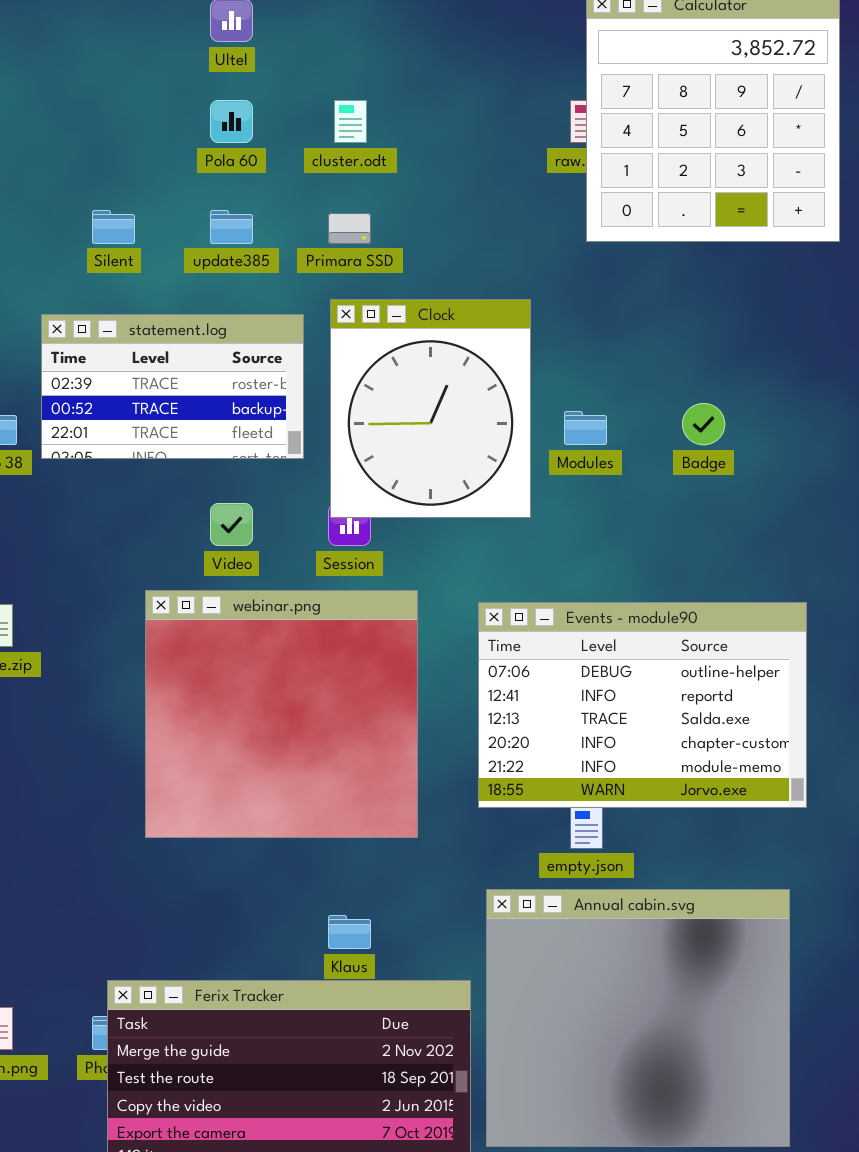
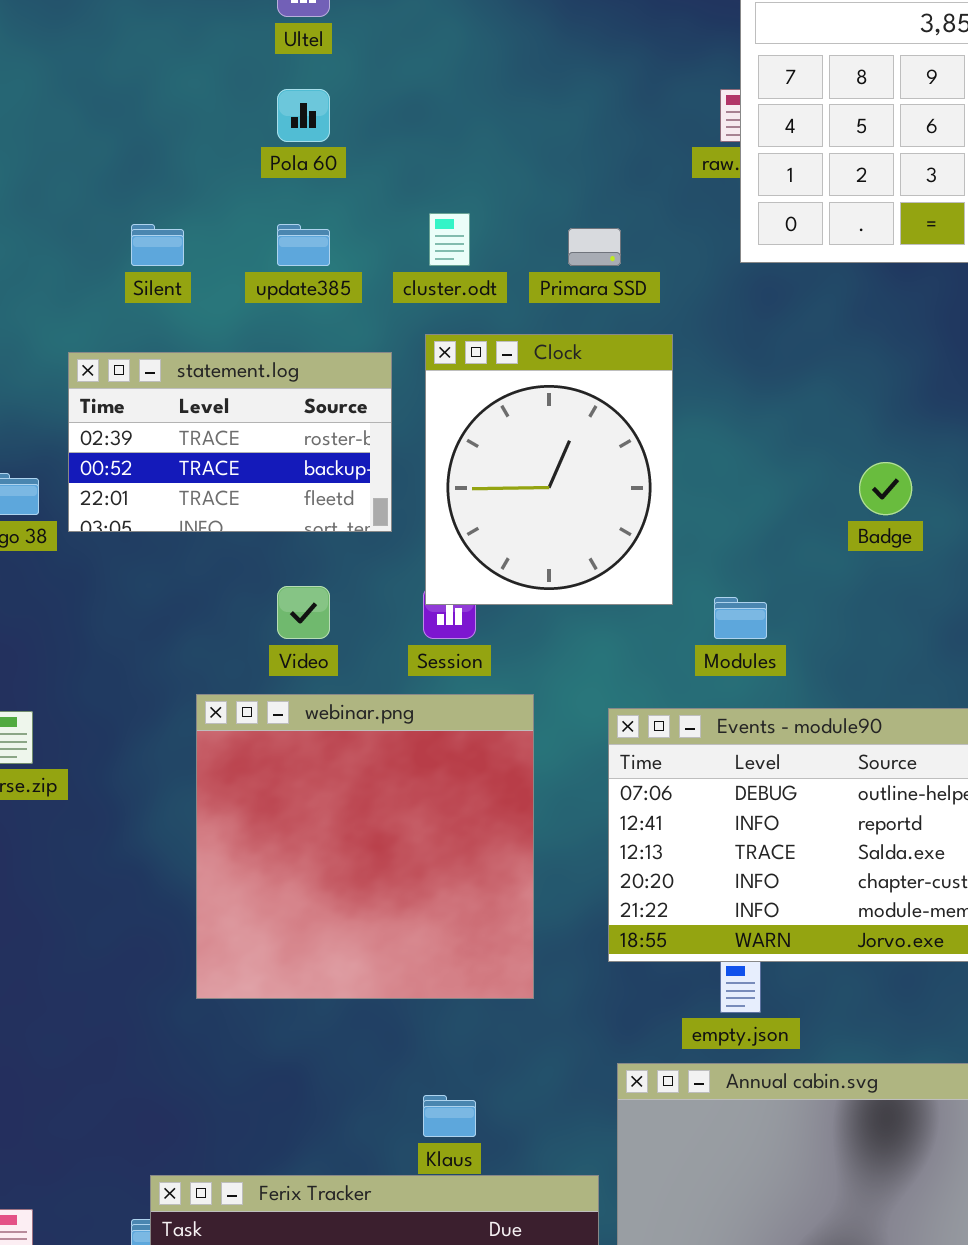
cluster.odt: [334,100,367,143] -> [429,213,470,266], moved
Primara SSD: [328,213,371,244] -> [568,228,621,266], moved
Modules: [564,411,607,445] -> [714,597,767,639], moved

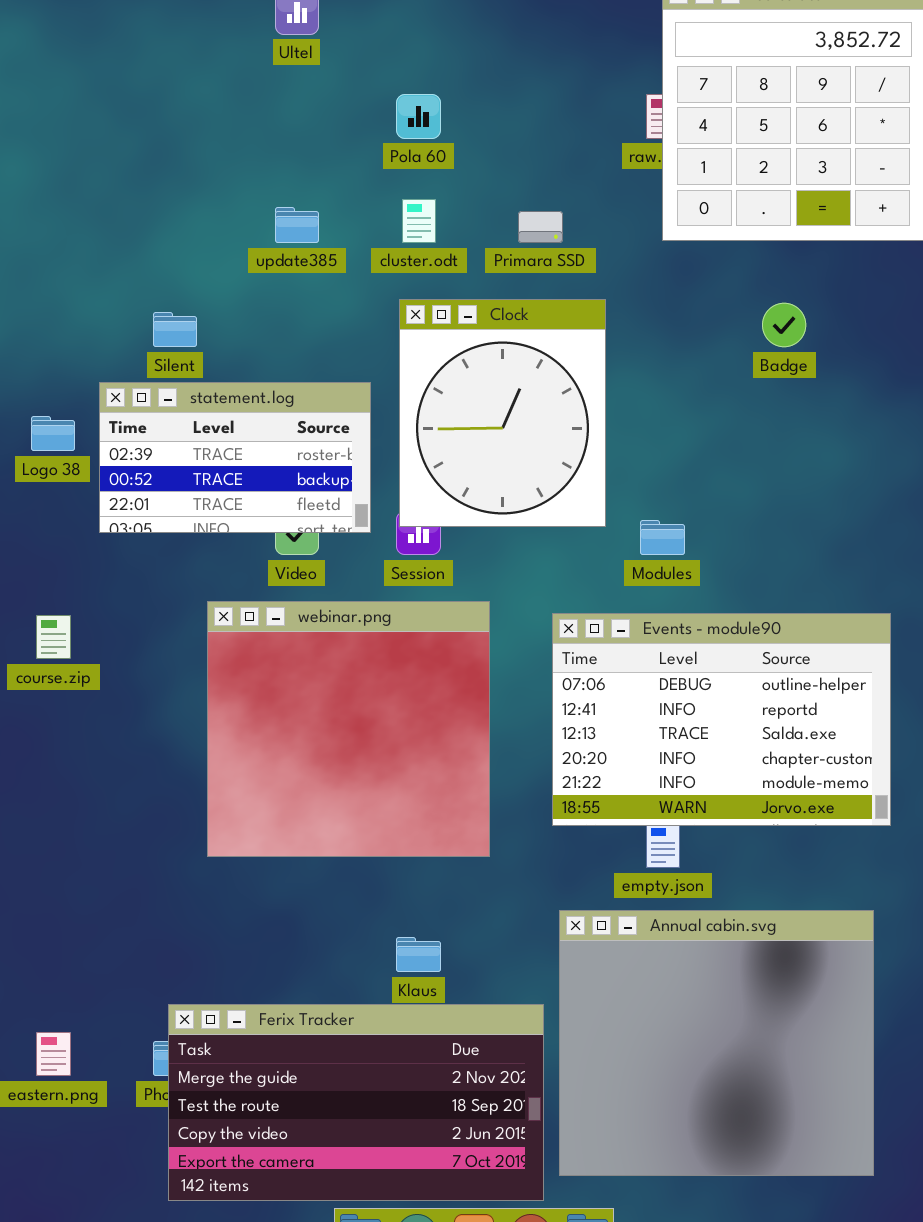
Pola 60: [277,89,330,142] -> [396,94,441,139], moved
Silent: [131,224,184,266] -> [153,312,197,347], moved
statement.log: [68,352,392,532] -> [99,382,371,533], moved
Badge: [859,462,912,515] -> [762,303,806,347], moved

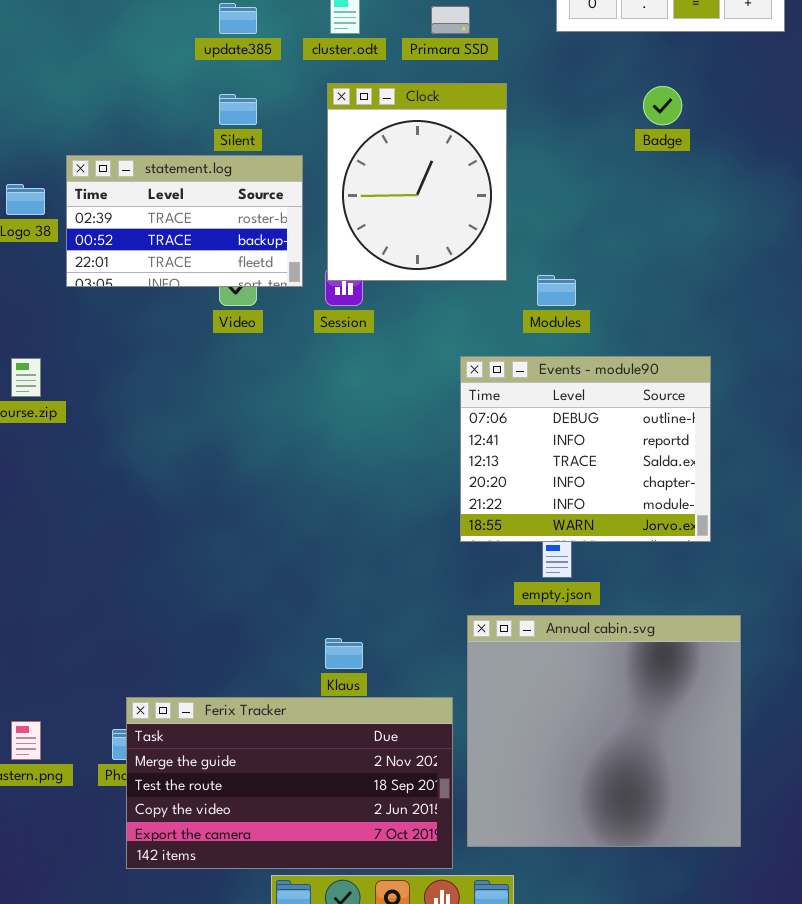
Silent: [153,312,197,347] -> [219,94,257,125], moved
webinar.png: [207,601,490,857] -> none, closed
Events - module90: [552,613,891,826] -> [460,356,711,542], resized

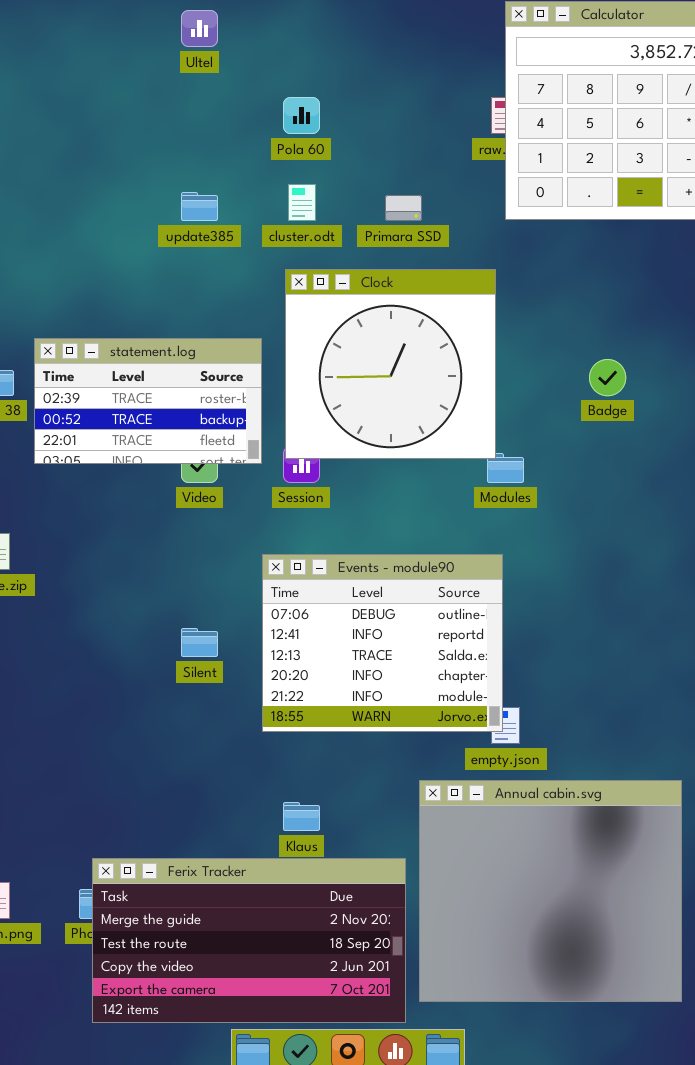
Clock: [327,83,507,281] -> [285,269,496,459], resized
Badge: [643,86,682,125] -> [589,359,626,396], moved
Silent: [219,94,257,125] -> [181,628,218,657], moved
Events - module90: [460,356,711,542] -> [262,554,503,732], moved

